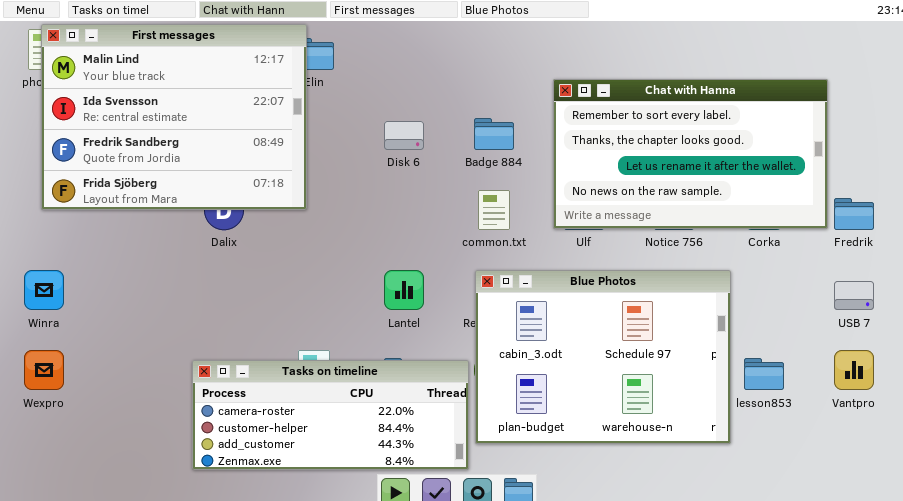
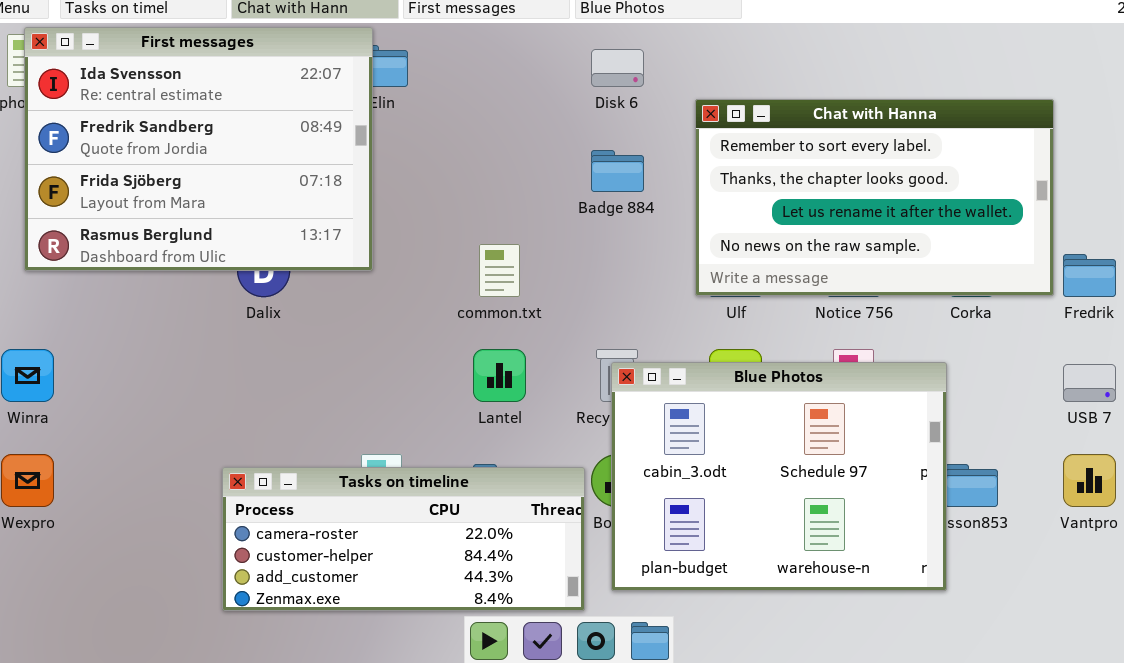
First messages: [41,24,307,210] -> [24,27,373,271], scrolled down 1 row
Disk 6: [384,121,424,150] -> [591,49,644,87], moved
common.txt: [478,190,510,230] -> [479,244,520,297], moved
Blue Photos: [475,270,731,444] -> [611,362,947,591], moved

